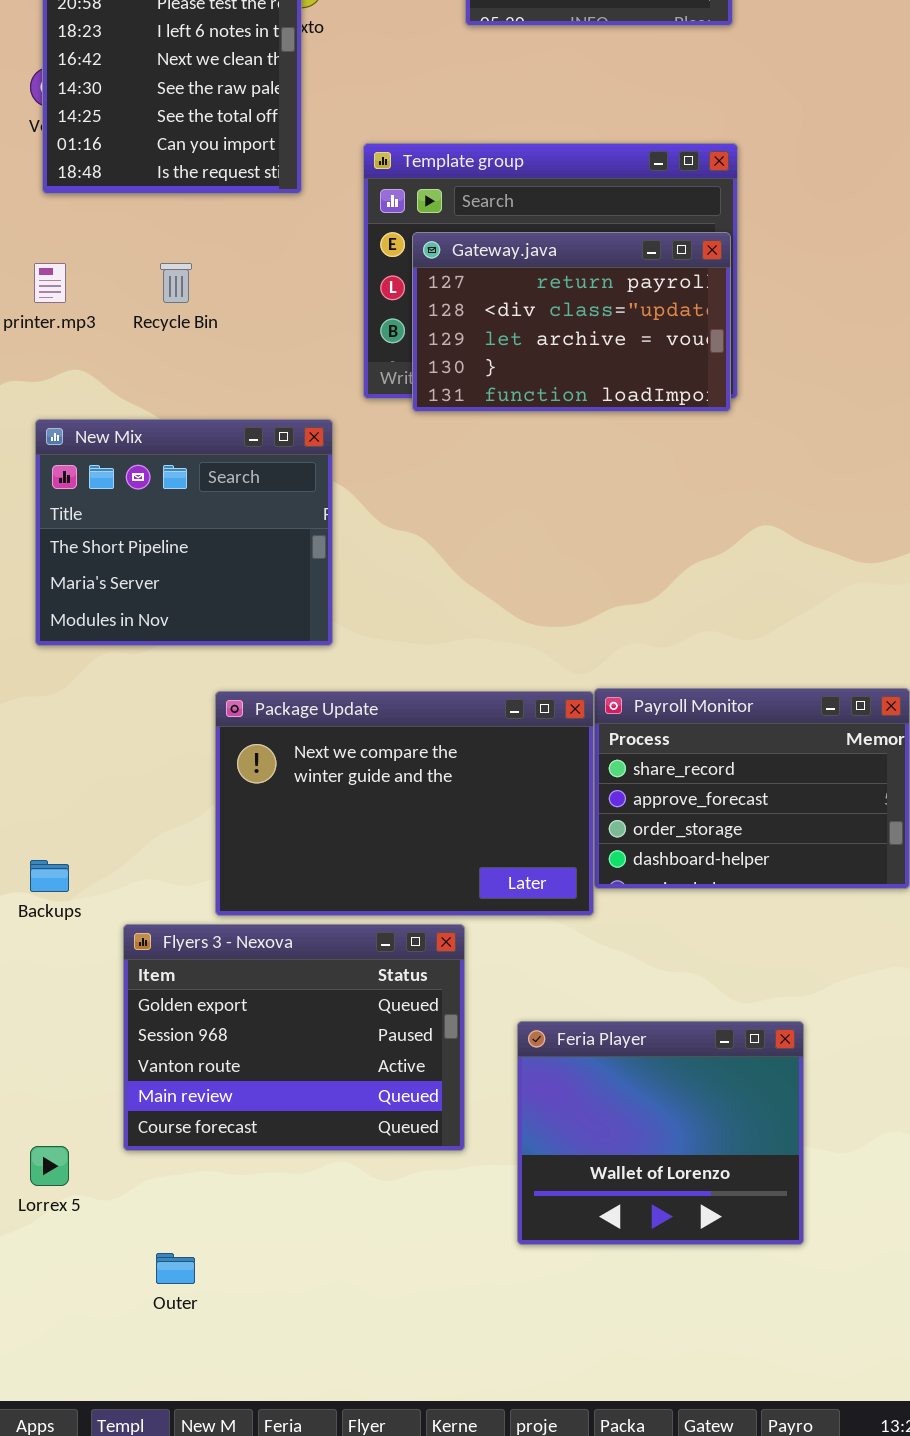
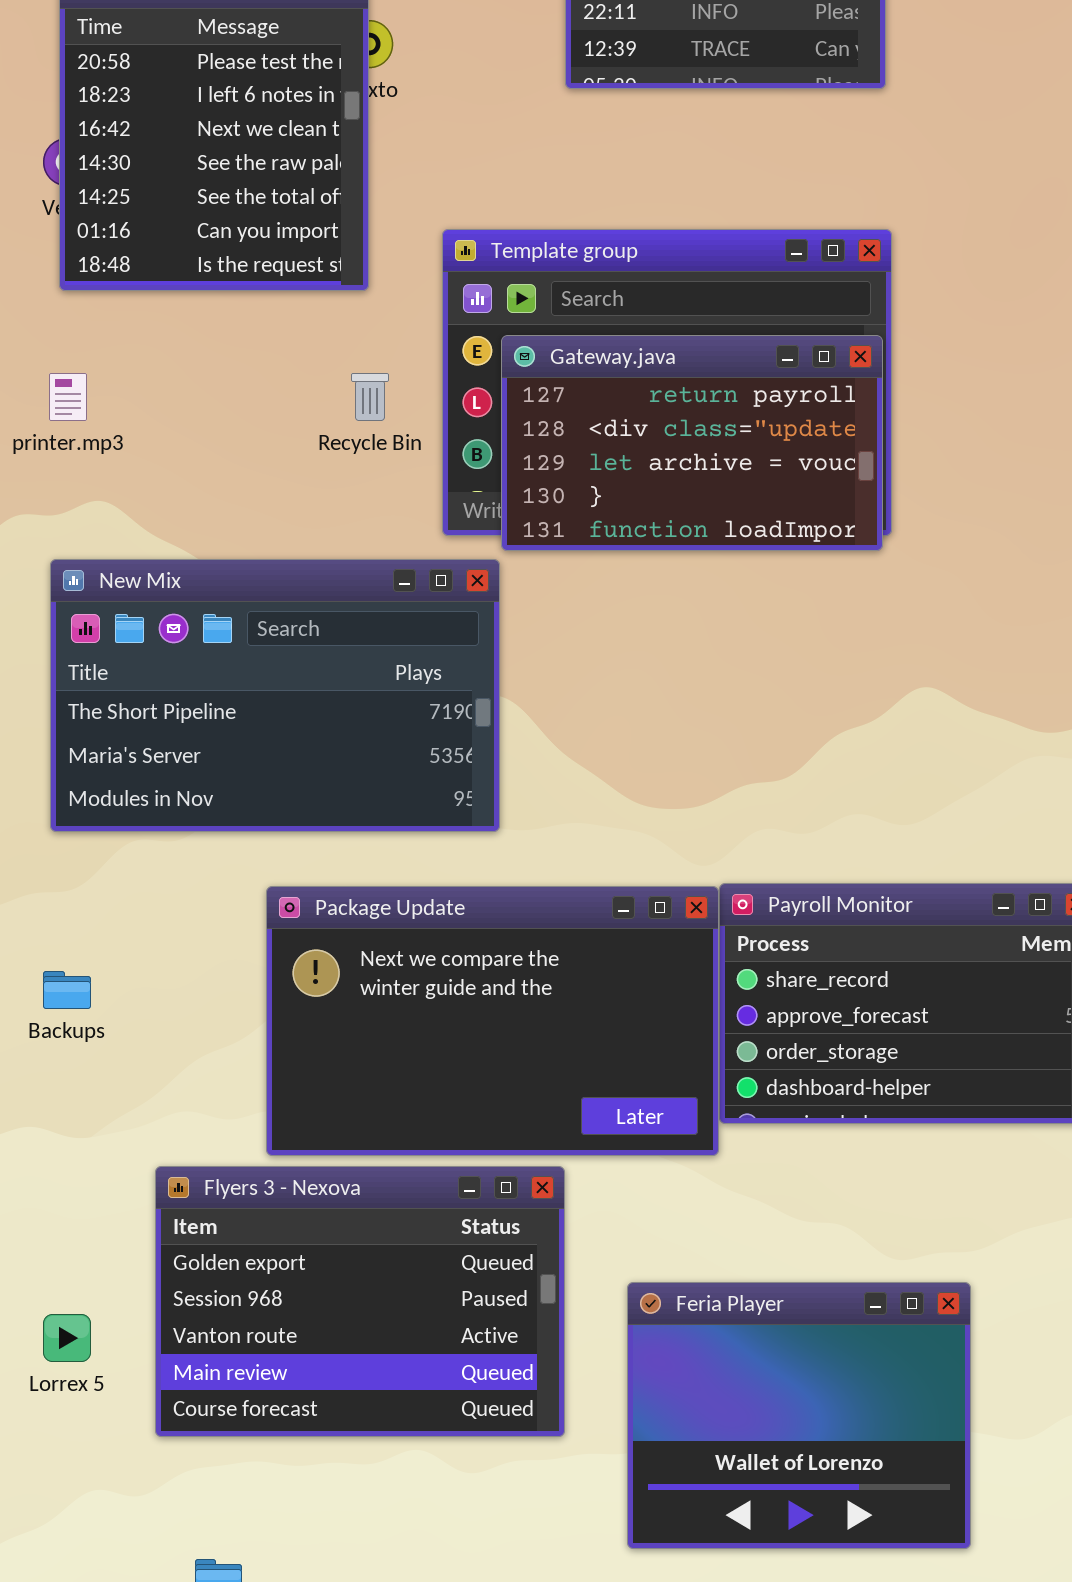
Recycle Bin: [160,263,192,303] -> [351,373,389,421], moved
New Mix: [35,419,333,646] -> [50,559,500,832], resized
Backups: [30,860,69,892] -> [43,971,91,1009], moved
Lorrex 5: [30,1146,69,1186] -> [43,1314,91,1362], moved

